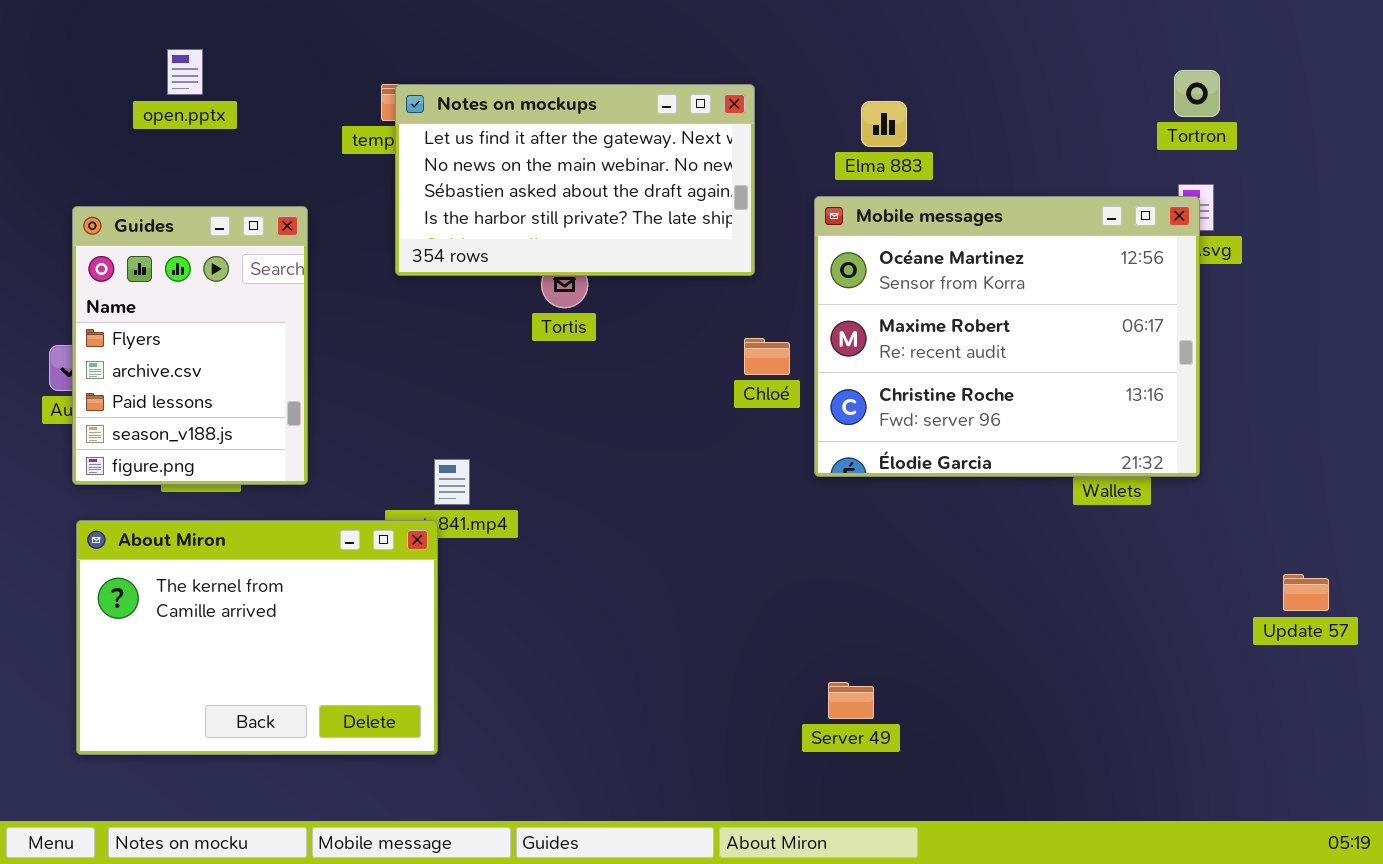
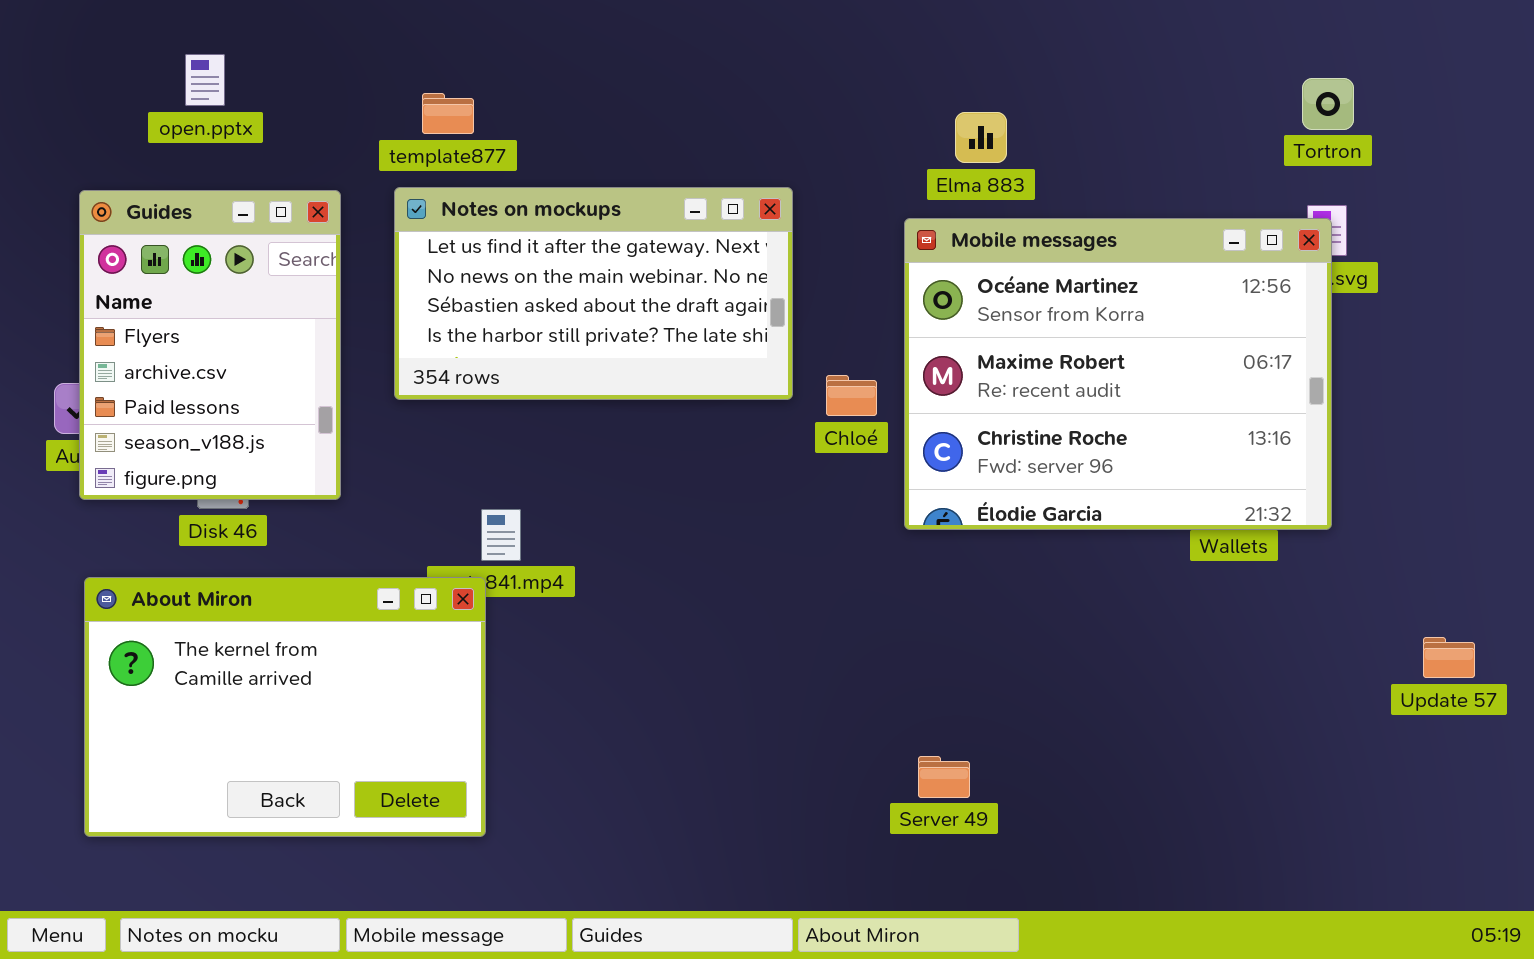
Notes on mockups: [395,84,755,276] -> [394,187,793,400], moved
Guides: [72,206,308,485] -> [79,190,341,500], moved

